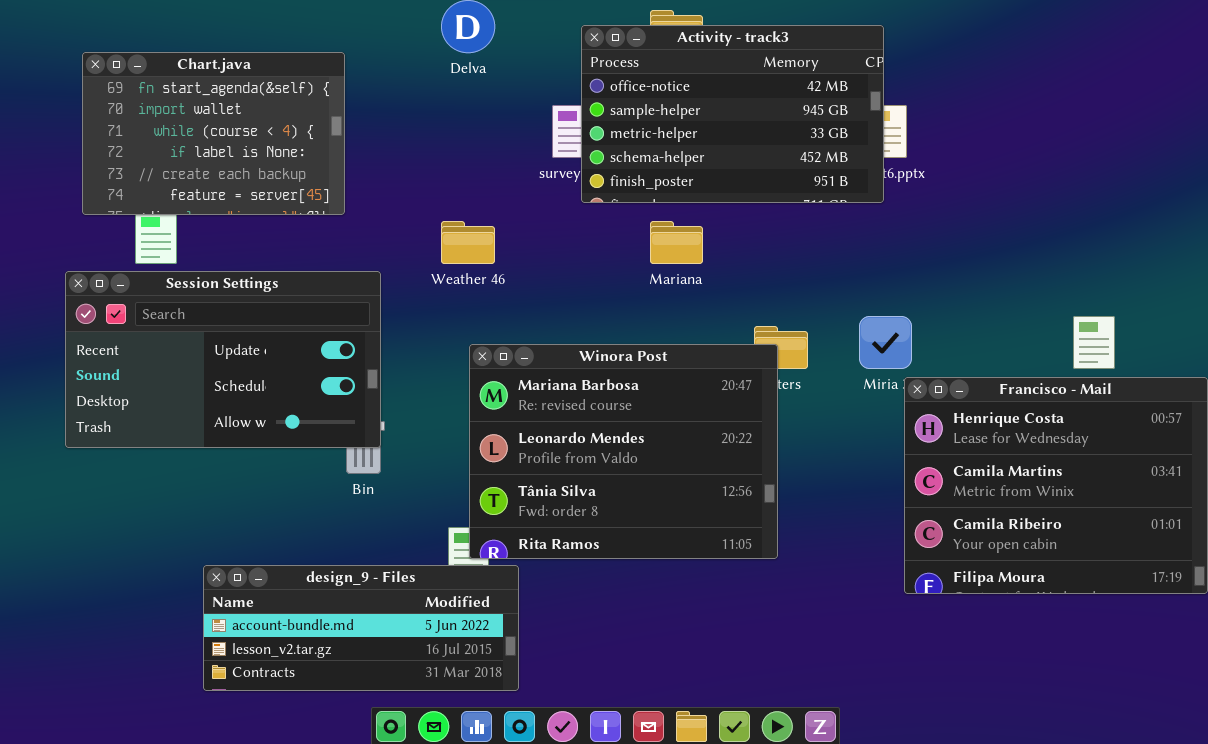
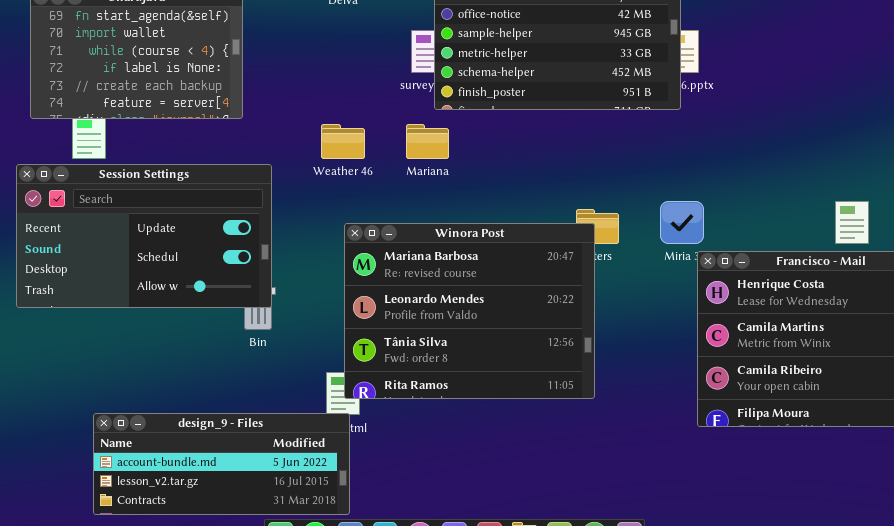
Mariana: [650,221,703,264] -> [406,124,449,159], moved
design_9 - Files: [203,565,519,691] -> [93,413,350,515], moved

